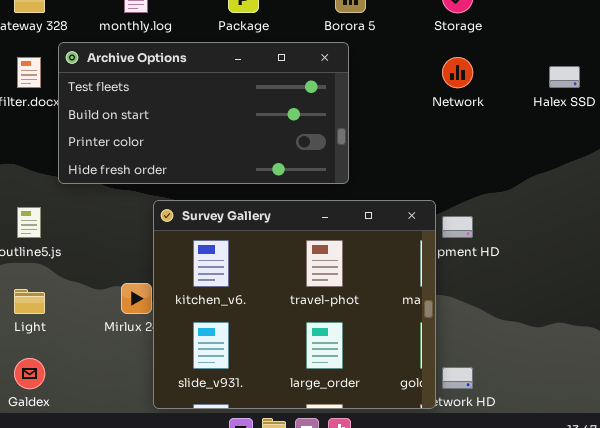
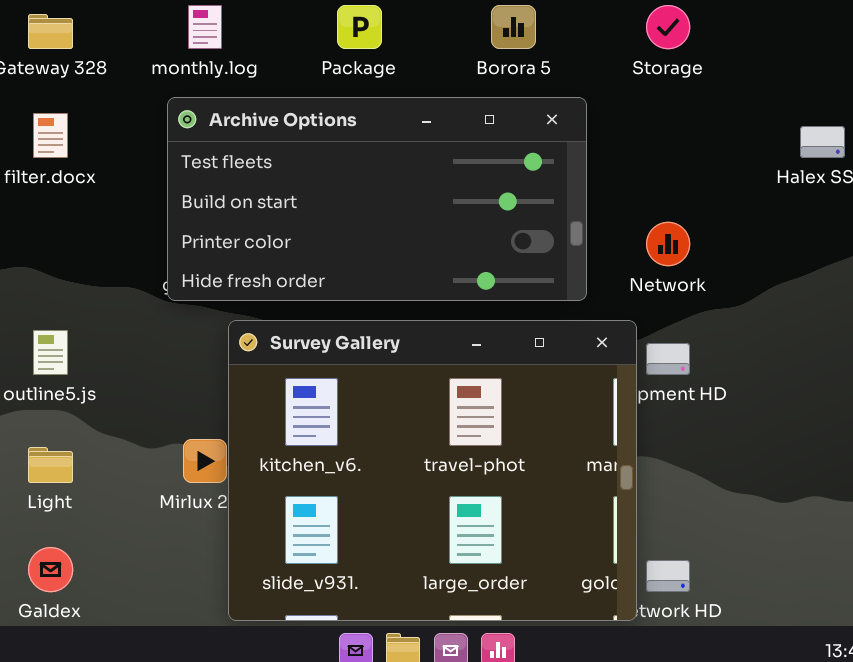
Archive Options: [58,42,349,184] -> [167,97,587,301], moved
Network: [442,57,473,88] -> [646,222,690,266], moved

